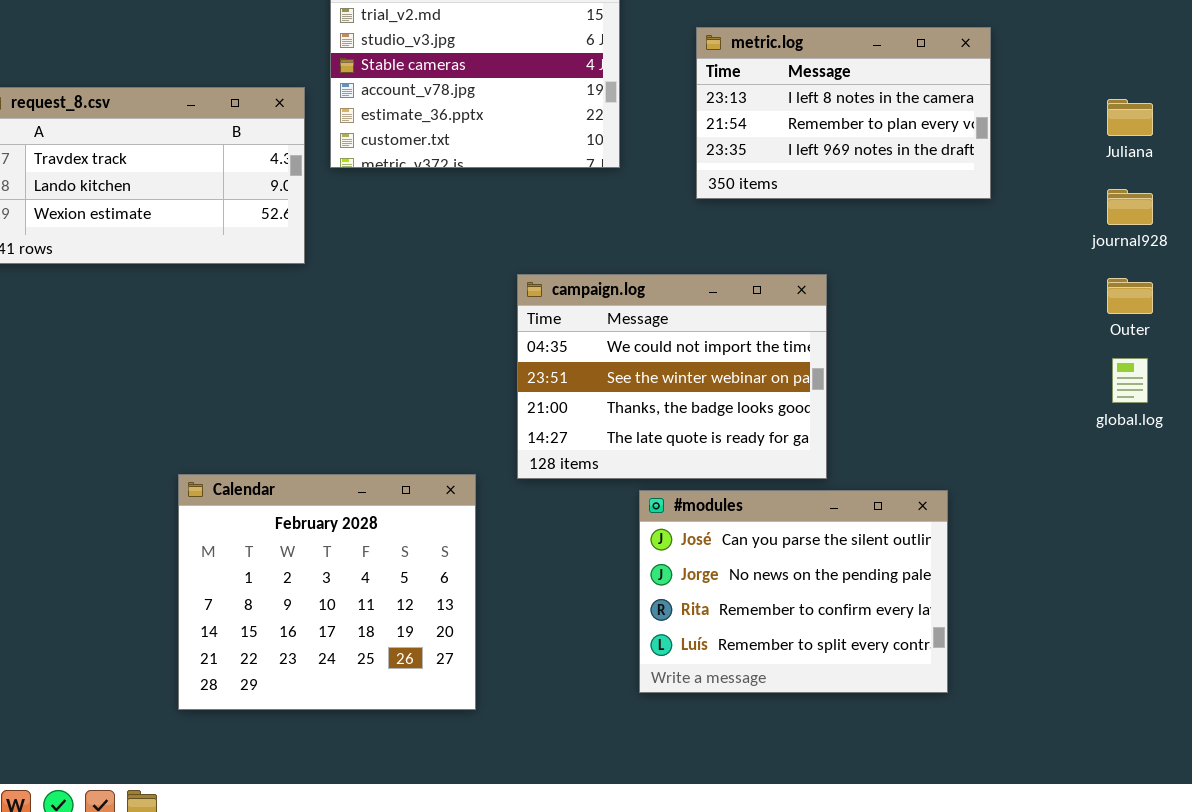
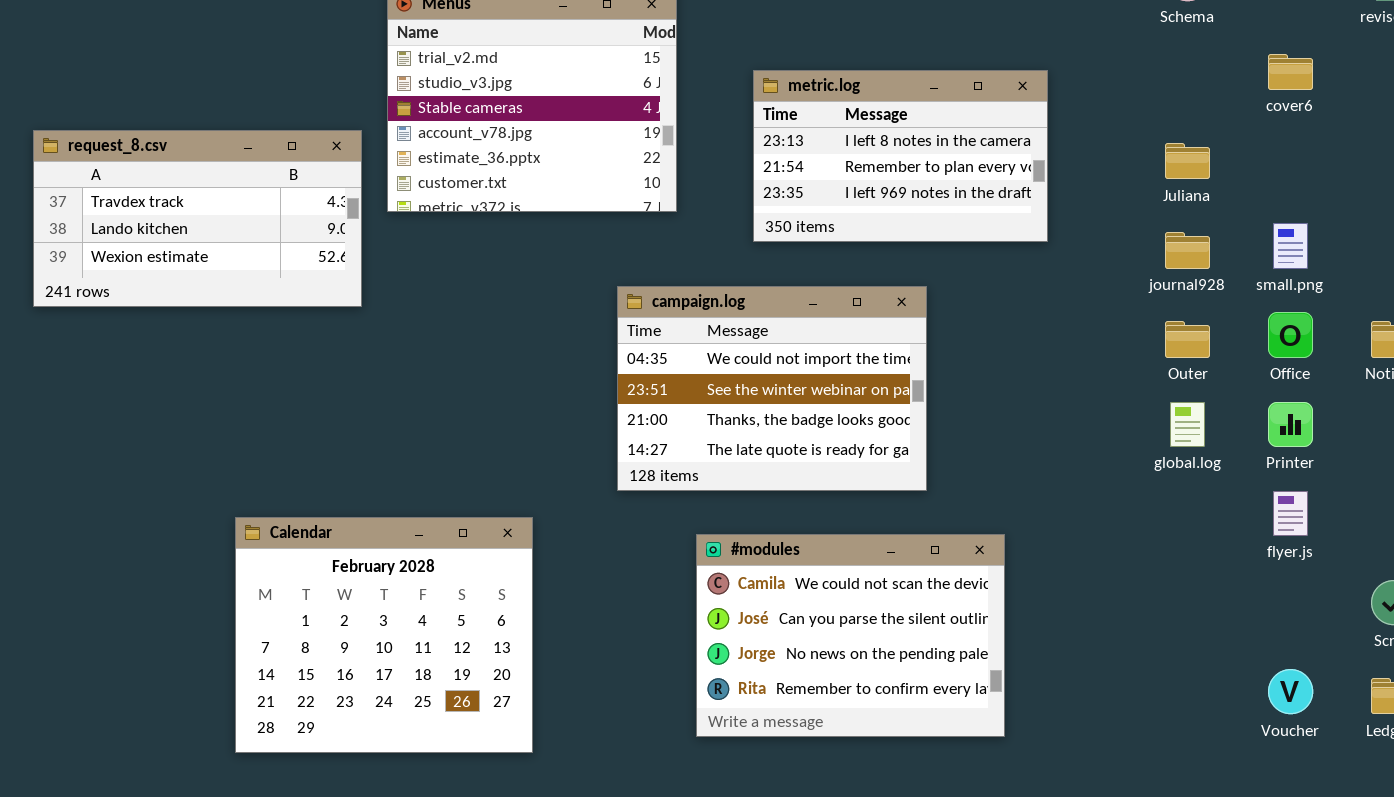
campaign.log: [517,274,827,479] -> [617,286,927,491], moved
#modules: [639,490,948,693] -> [696,534,1005,737], scrolled up 1 row

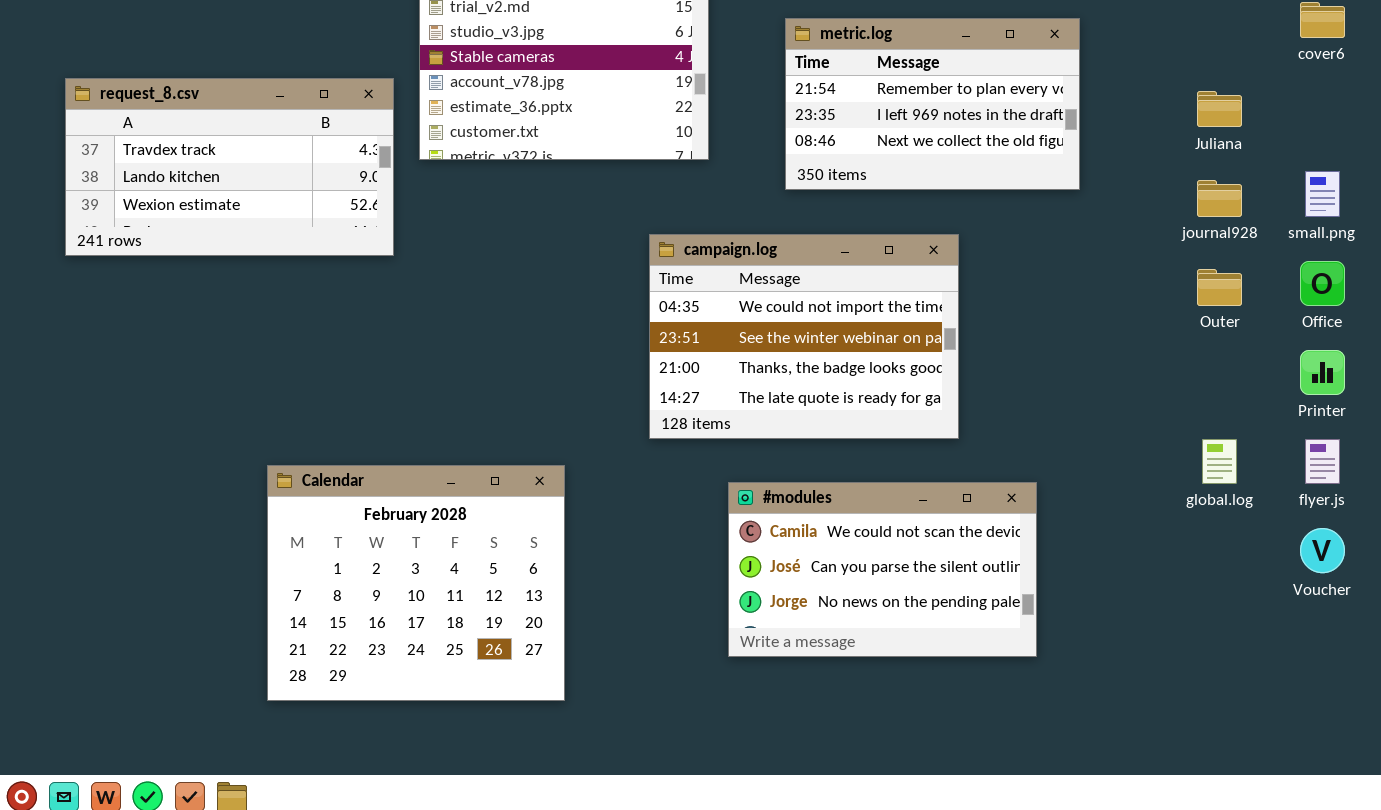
metric.log: [753,70,1048,242] -> [785,18,1080,190], scrolled down 1 row
global.log: [1170,402,1205,447] -> [1202,439,1237,484], moved
#modules: [696,534,1005,737] -> [728,482,1037,657], resized
Voucher: [1268,669,1313,714] -> [1300,528,1345,573], moved

